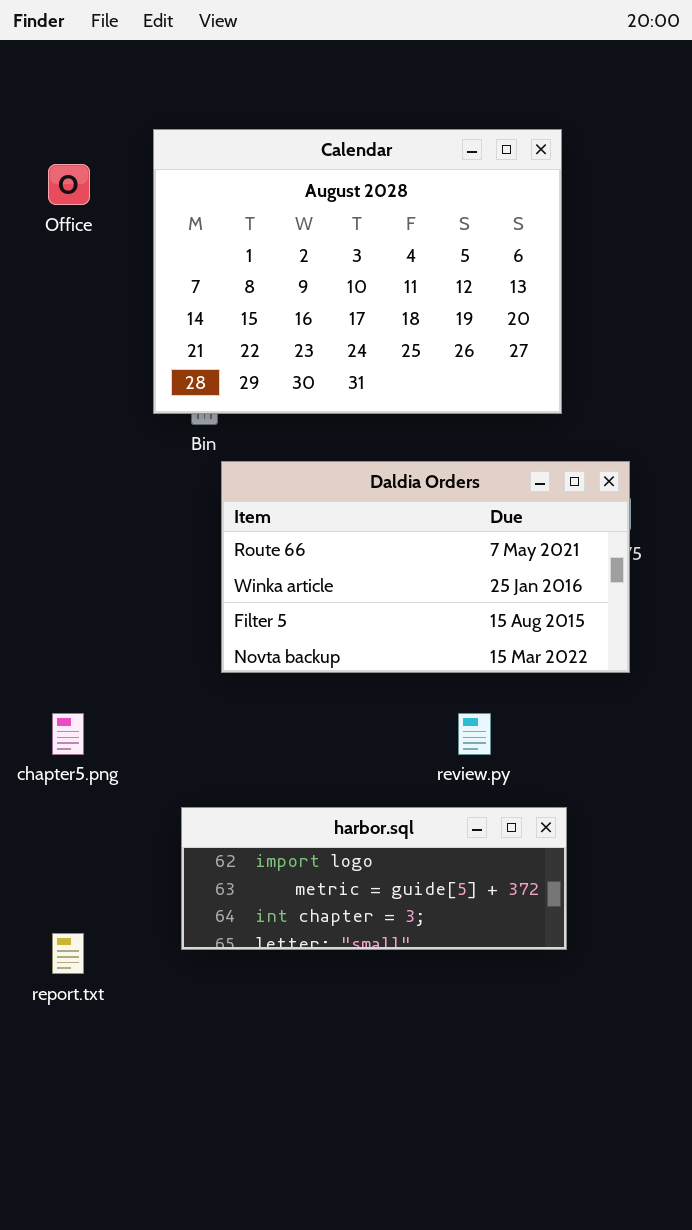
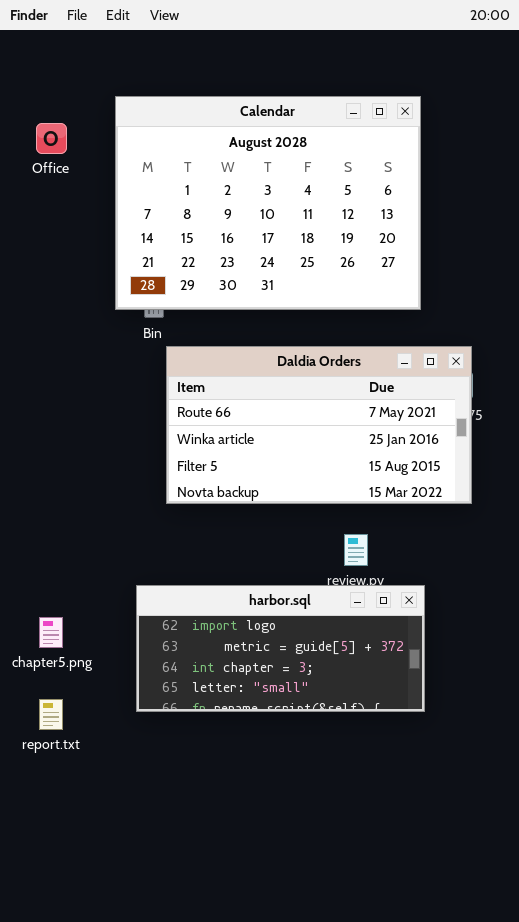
chapter5.png: [52,713,84,755] -> [39,617,63,648], moved
harbor.sql: [181,807,567,950] -> [136,585,425,712], resized

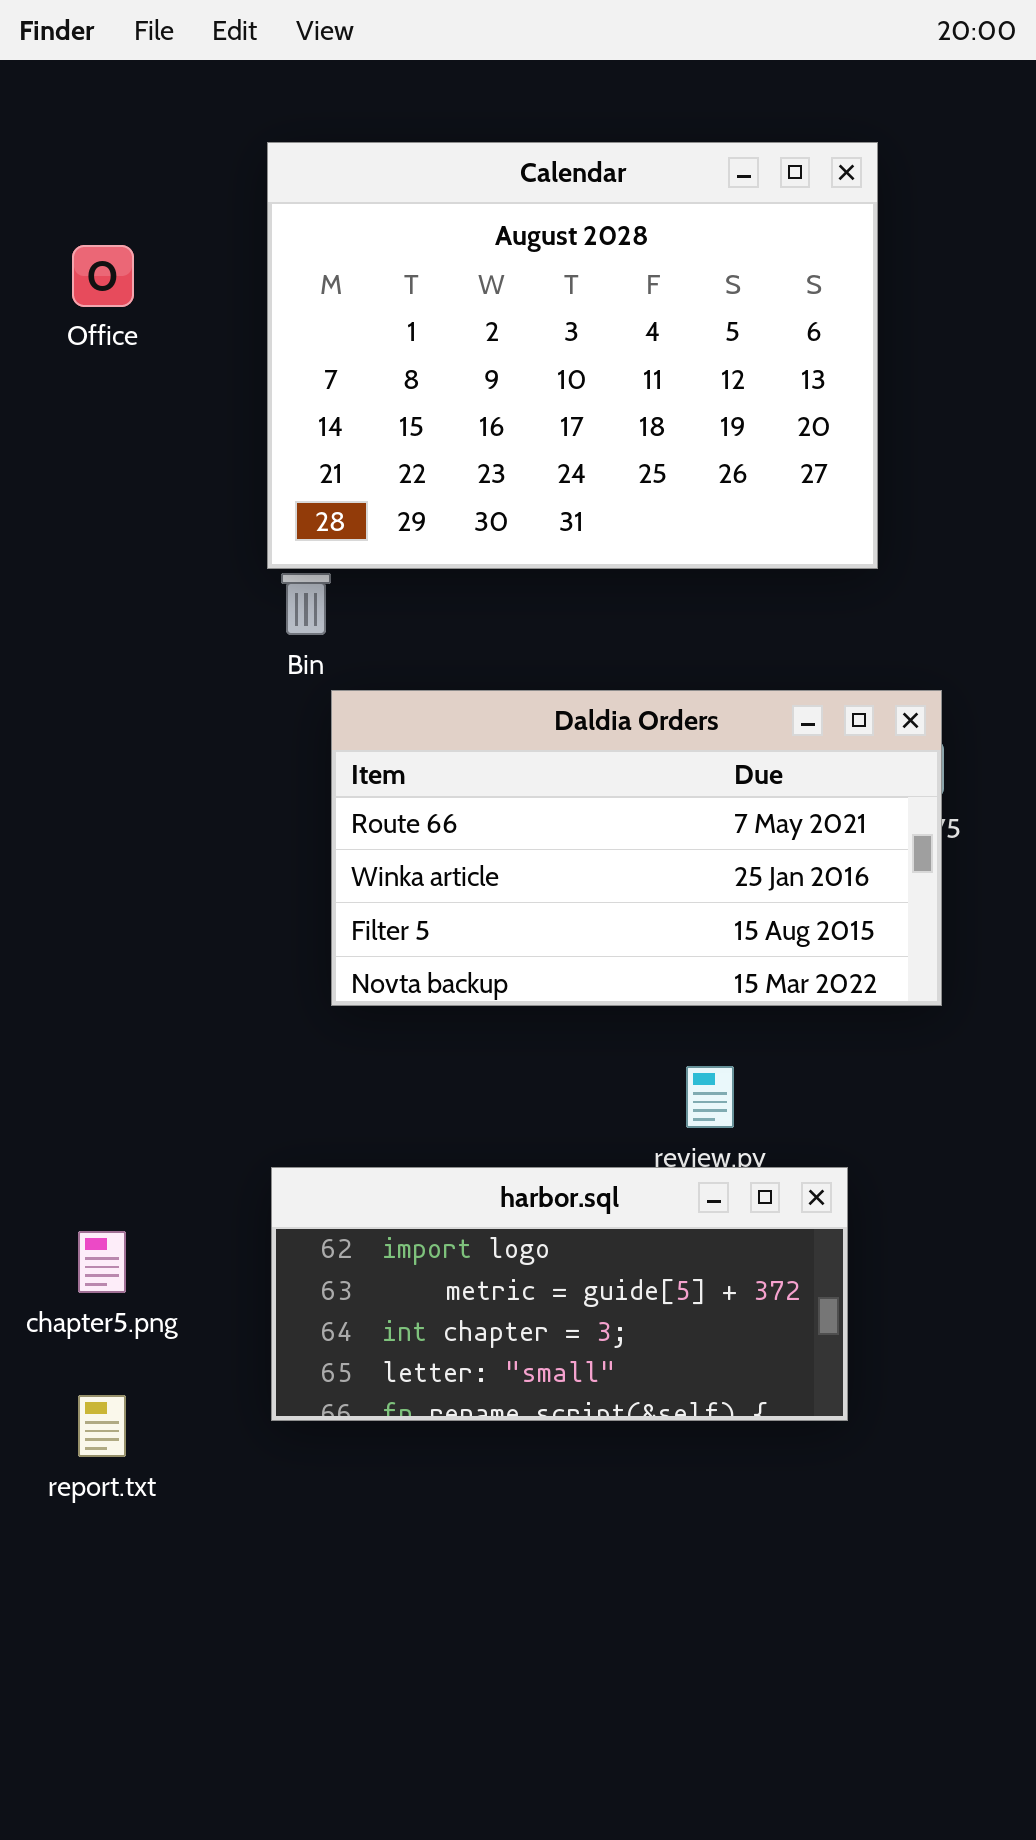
Calendar: [115,96,421,310] -> [267,142,878,569], moved

